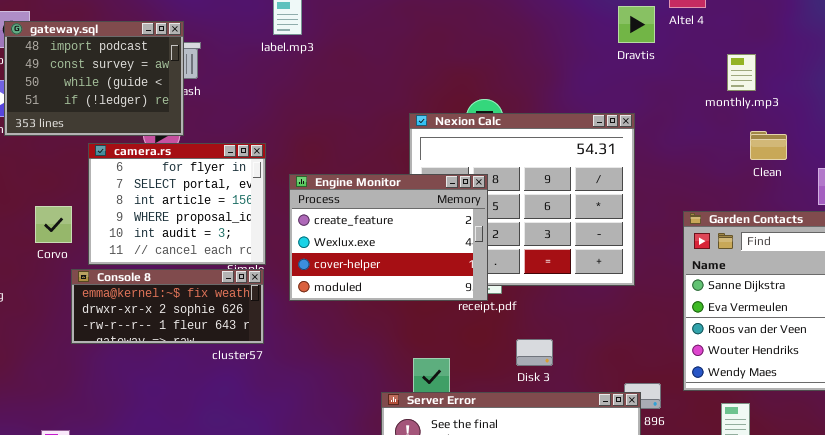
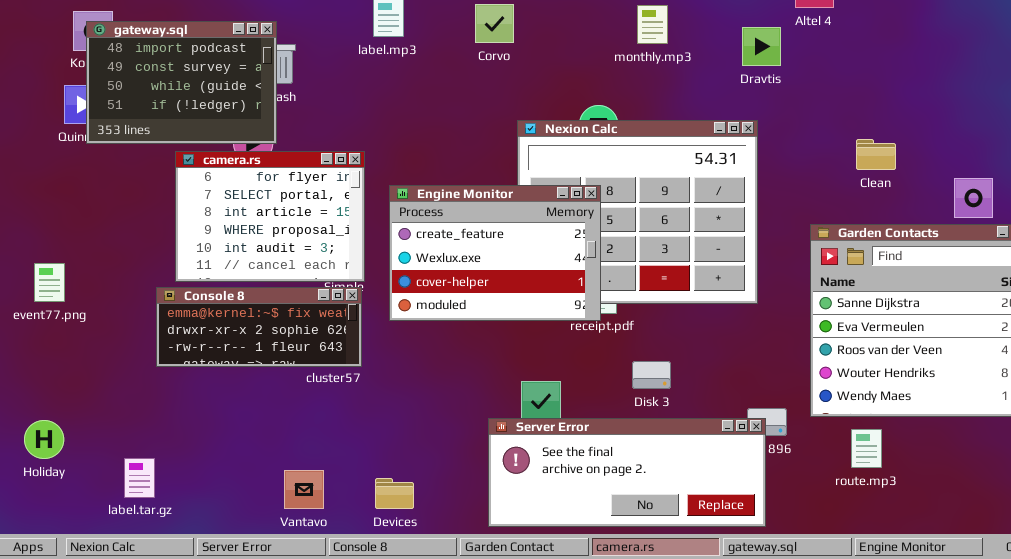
Dravtis: [618,6,655,43] -> [742,27,781,66], moved
monthly.mp3: [727,54,756,91] -> [637,5,668,44], moved
Clean: [750,131,787,160] -> [856,139,896,170], moved
Corvo: [35,206,72,243] -> [475,4,514,43], moved

